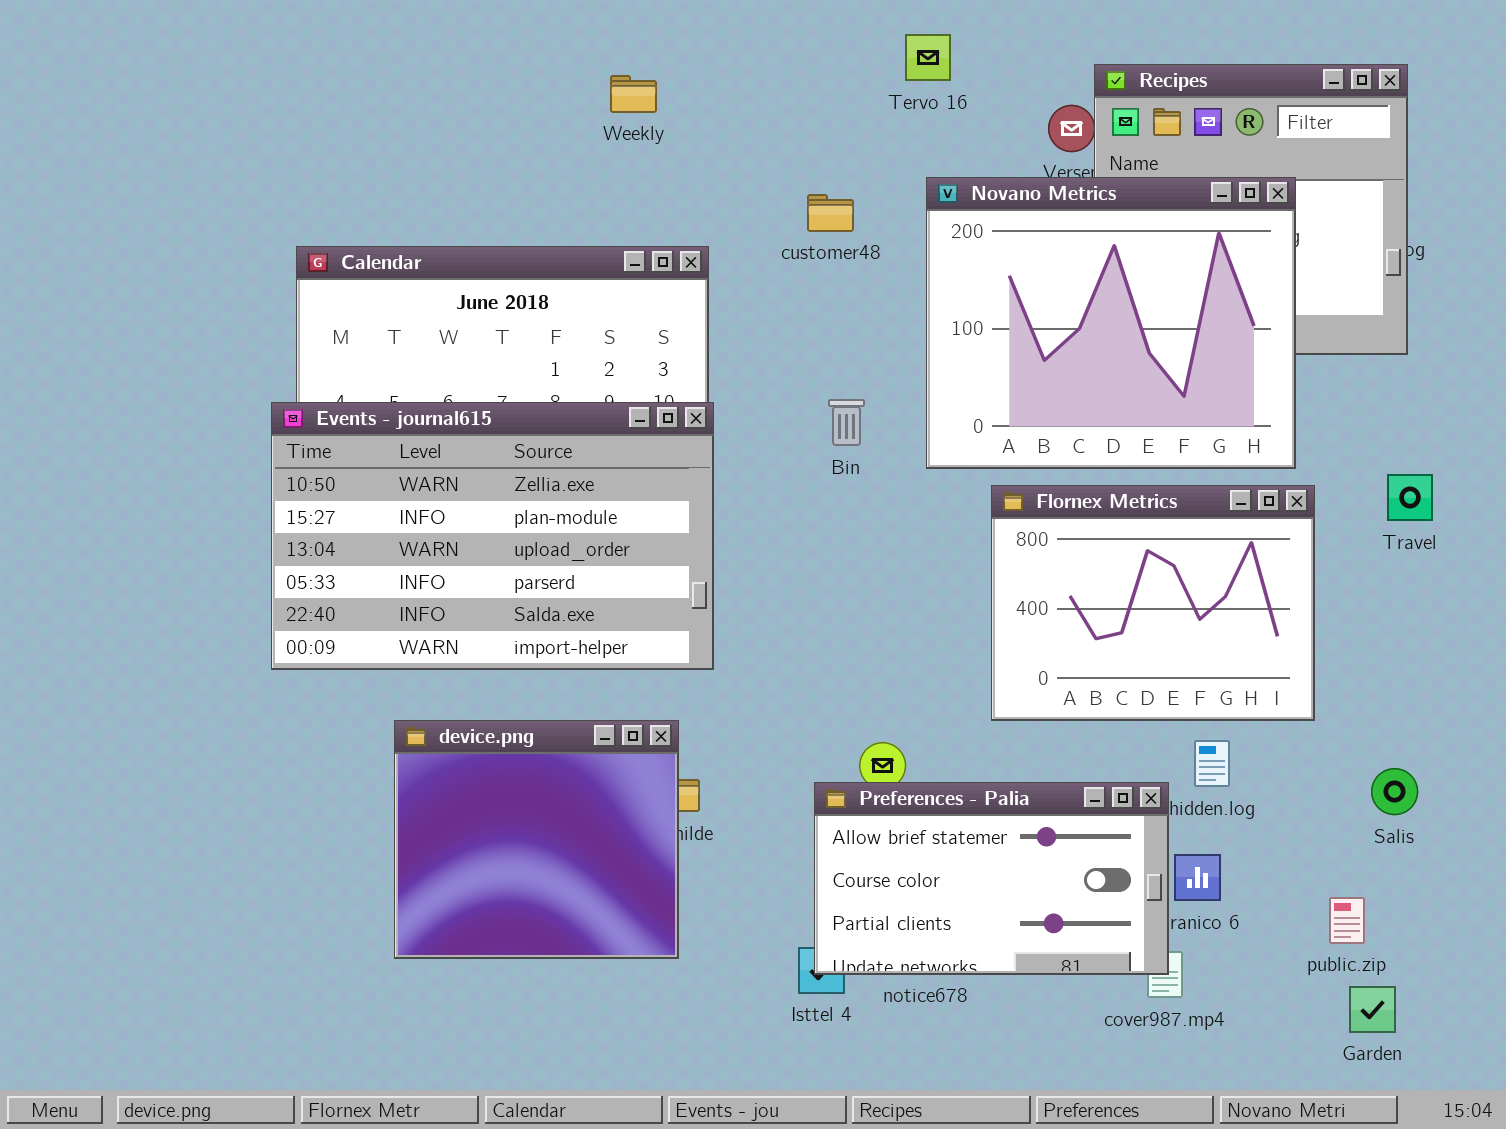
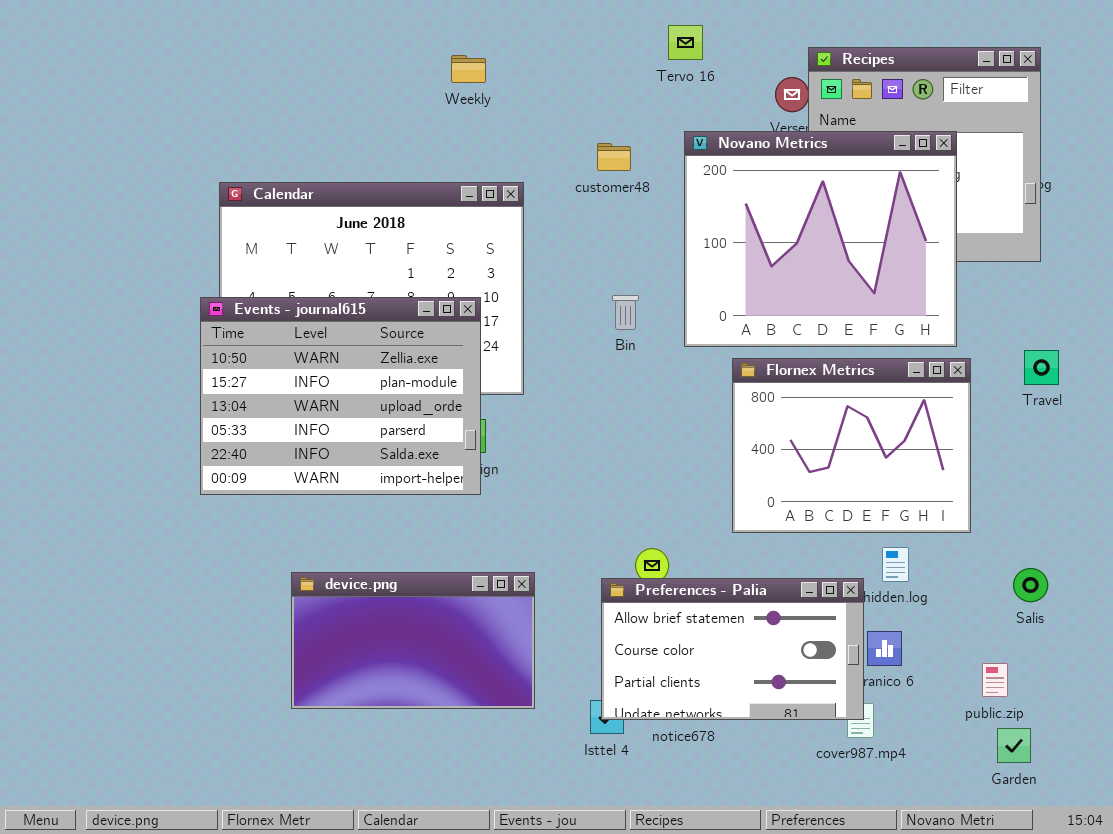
Events - journal615: [271,402,714,670] -> [200,297,481,495], resized
device.png: [394,720,679,959] -> [291,572,535,709], resized

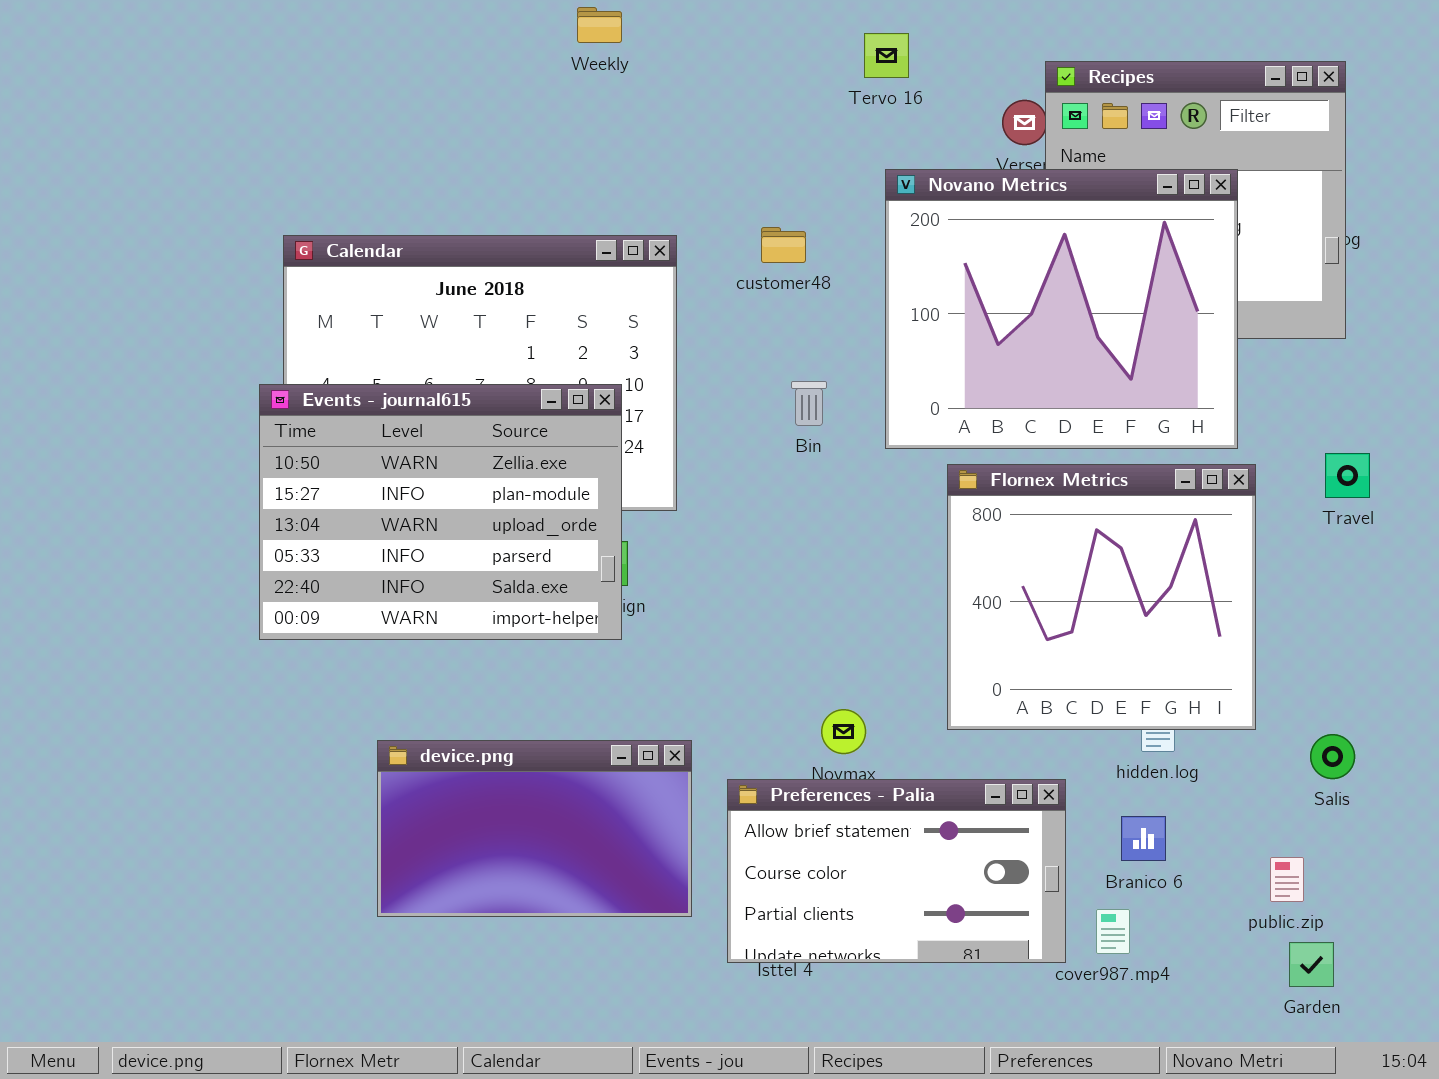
Weekly: [451,55,486,83] -> [577,7,622,43], moved
customer48: [597,143,631,171] -> [761,227,806,263], moved
Flornex Metrics: [732,358,971,533] -> [947,464,1256,730], resized
Preferences - Palia: [601,578,864,720] -> [727,779,1066,963], moved

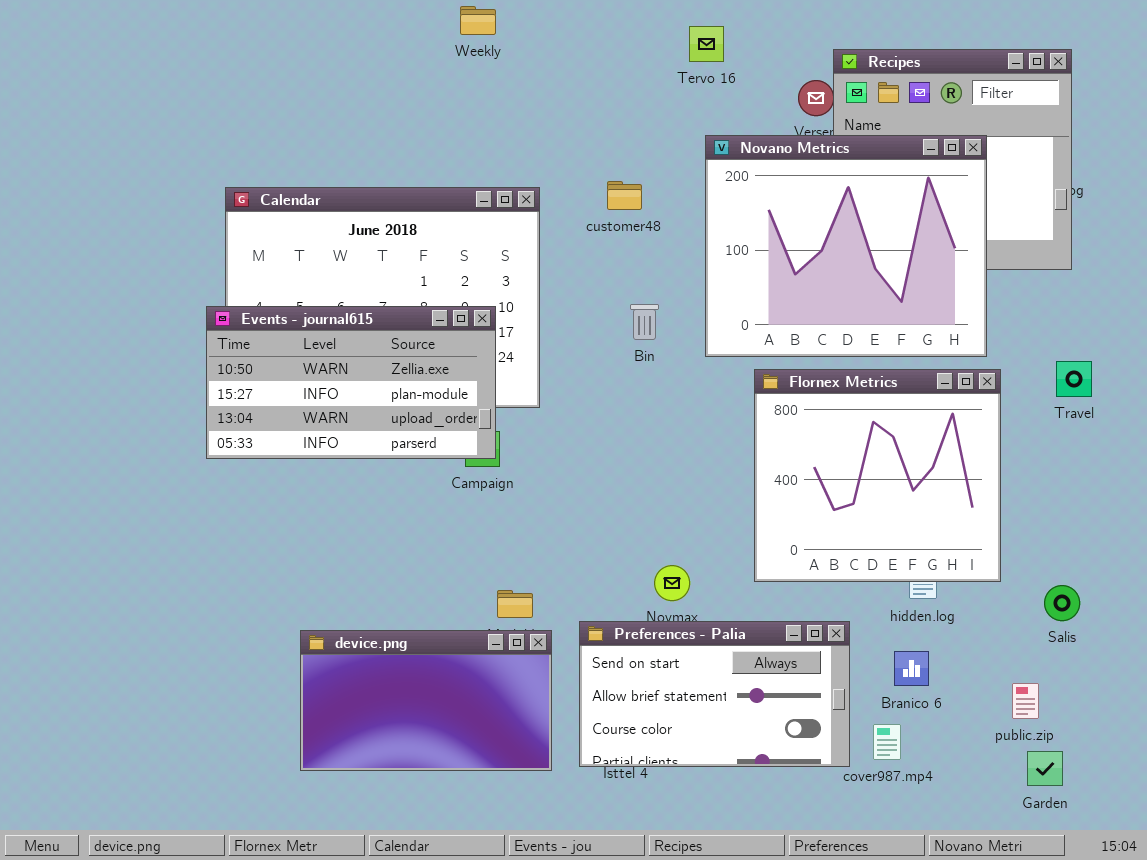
Events - journal615: [259,384,622,640] -> [206,306,496,459], resized
device.png: [377,740,692,917] -> [300,630,552,771], moved
Preferences - Palia: [727,779,1066,963] -> [579,621,850,767], scrolled up 1 row

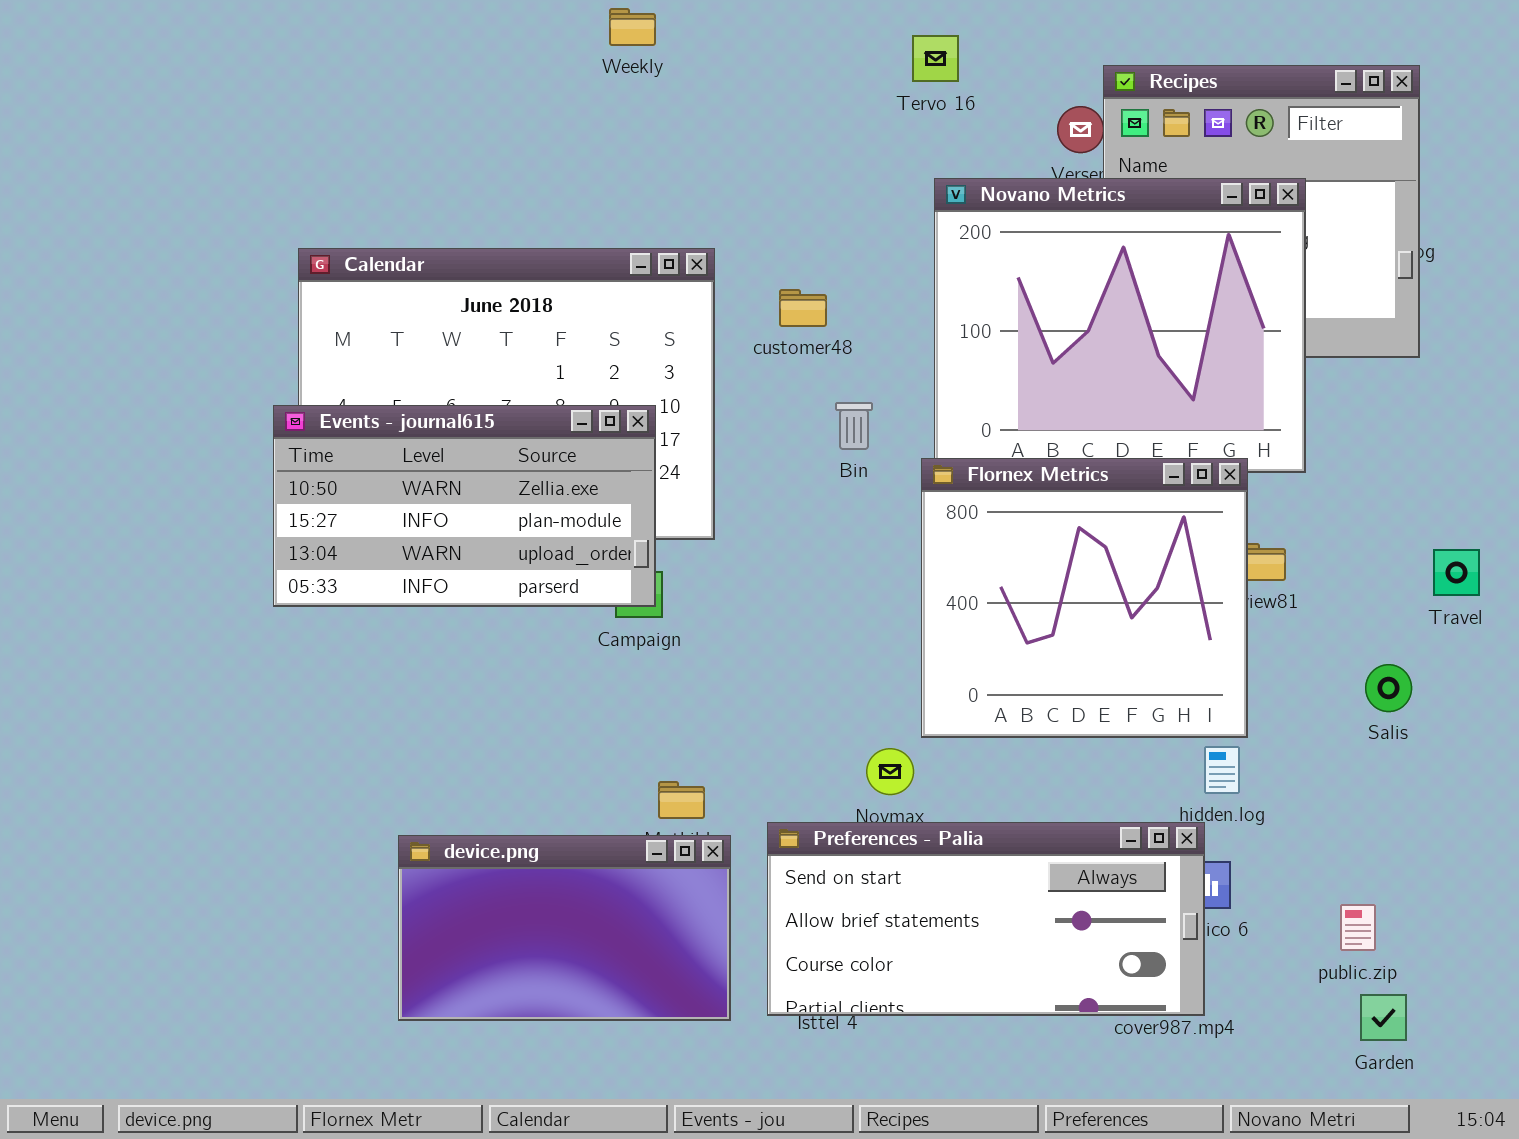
customer48: [607,181,642,210] -> [779,289,827,327], moved
Travel: [1056,361,1092,397] -> [1433,549,1480,596], moved
Flornex Metrics: [754,369,1001,582] -> [921,458,1248,738], moved
Salis: [1044,585,1080,621] -> [1365,664,1412,712], moved
Preferences - Palia: [579,621,850,767] -> [767,822,1205,1016], resized

